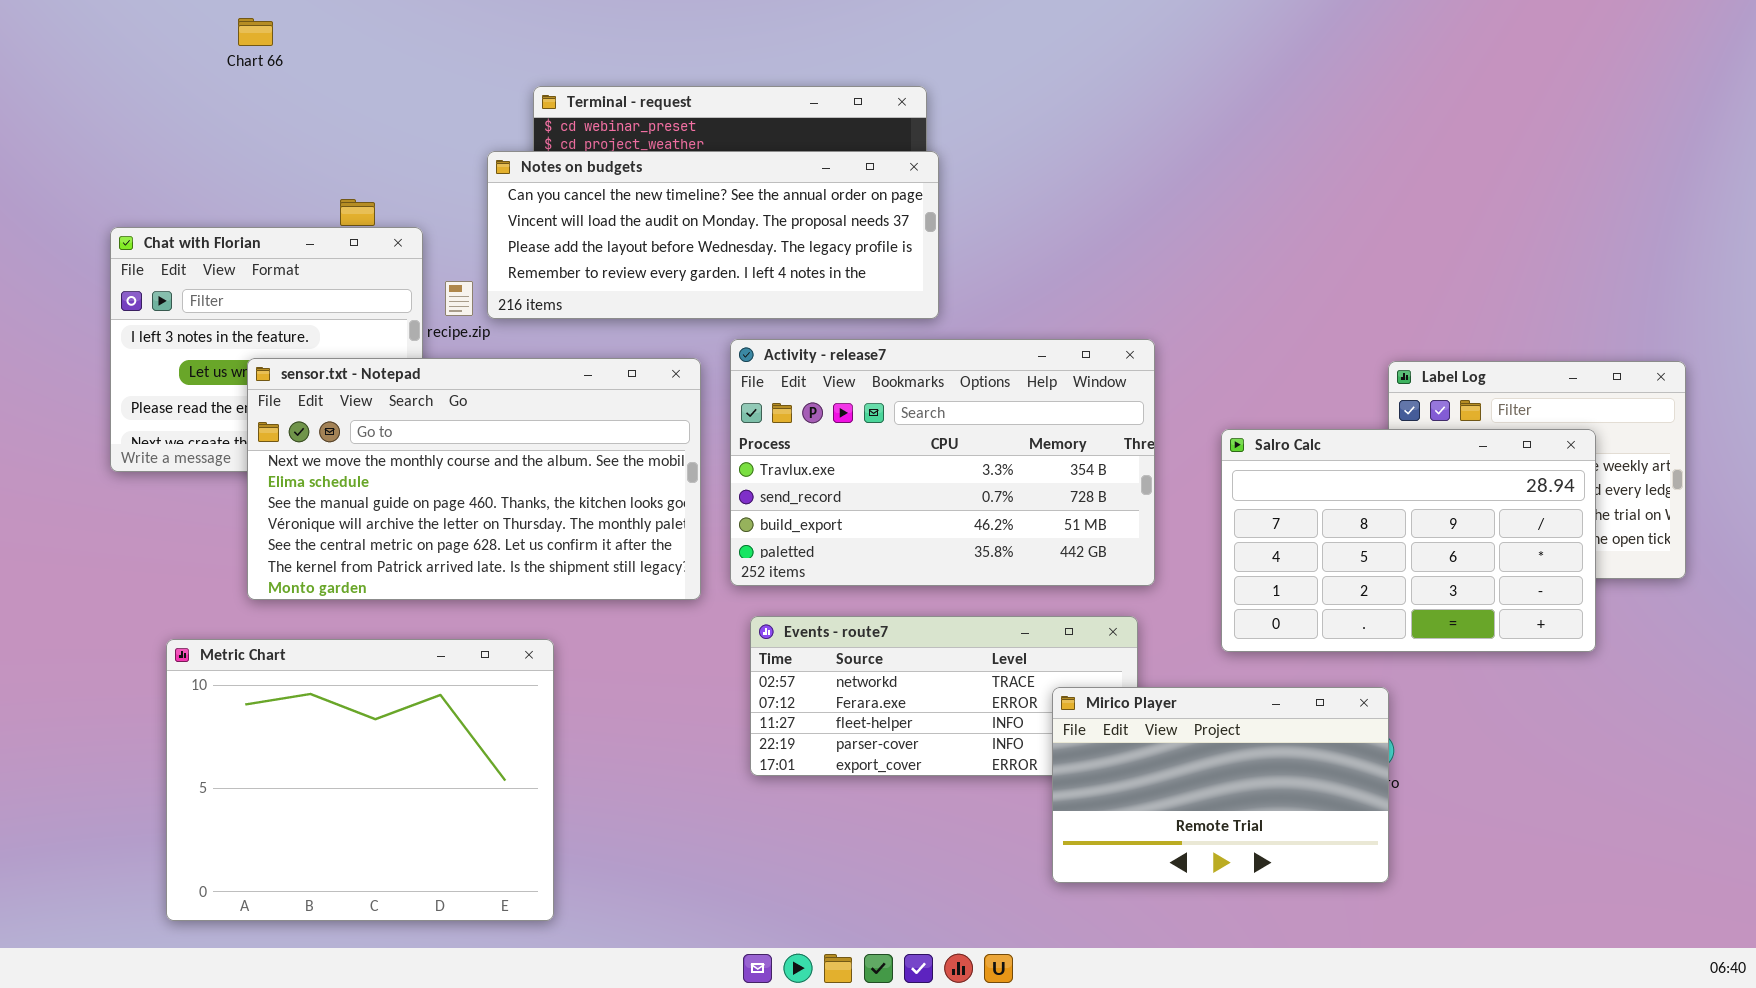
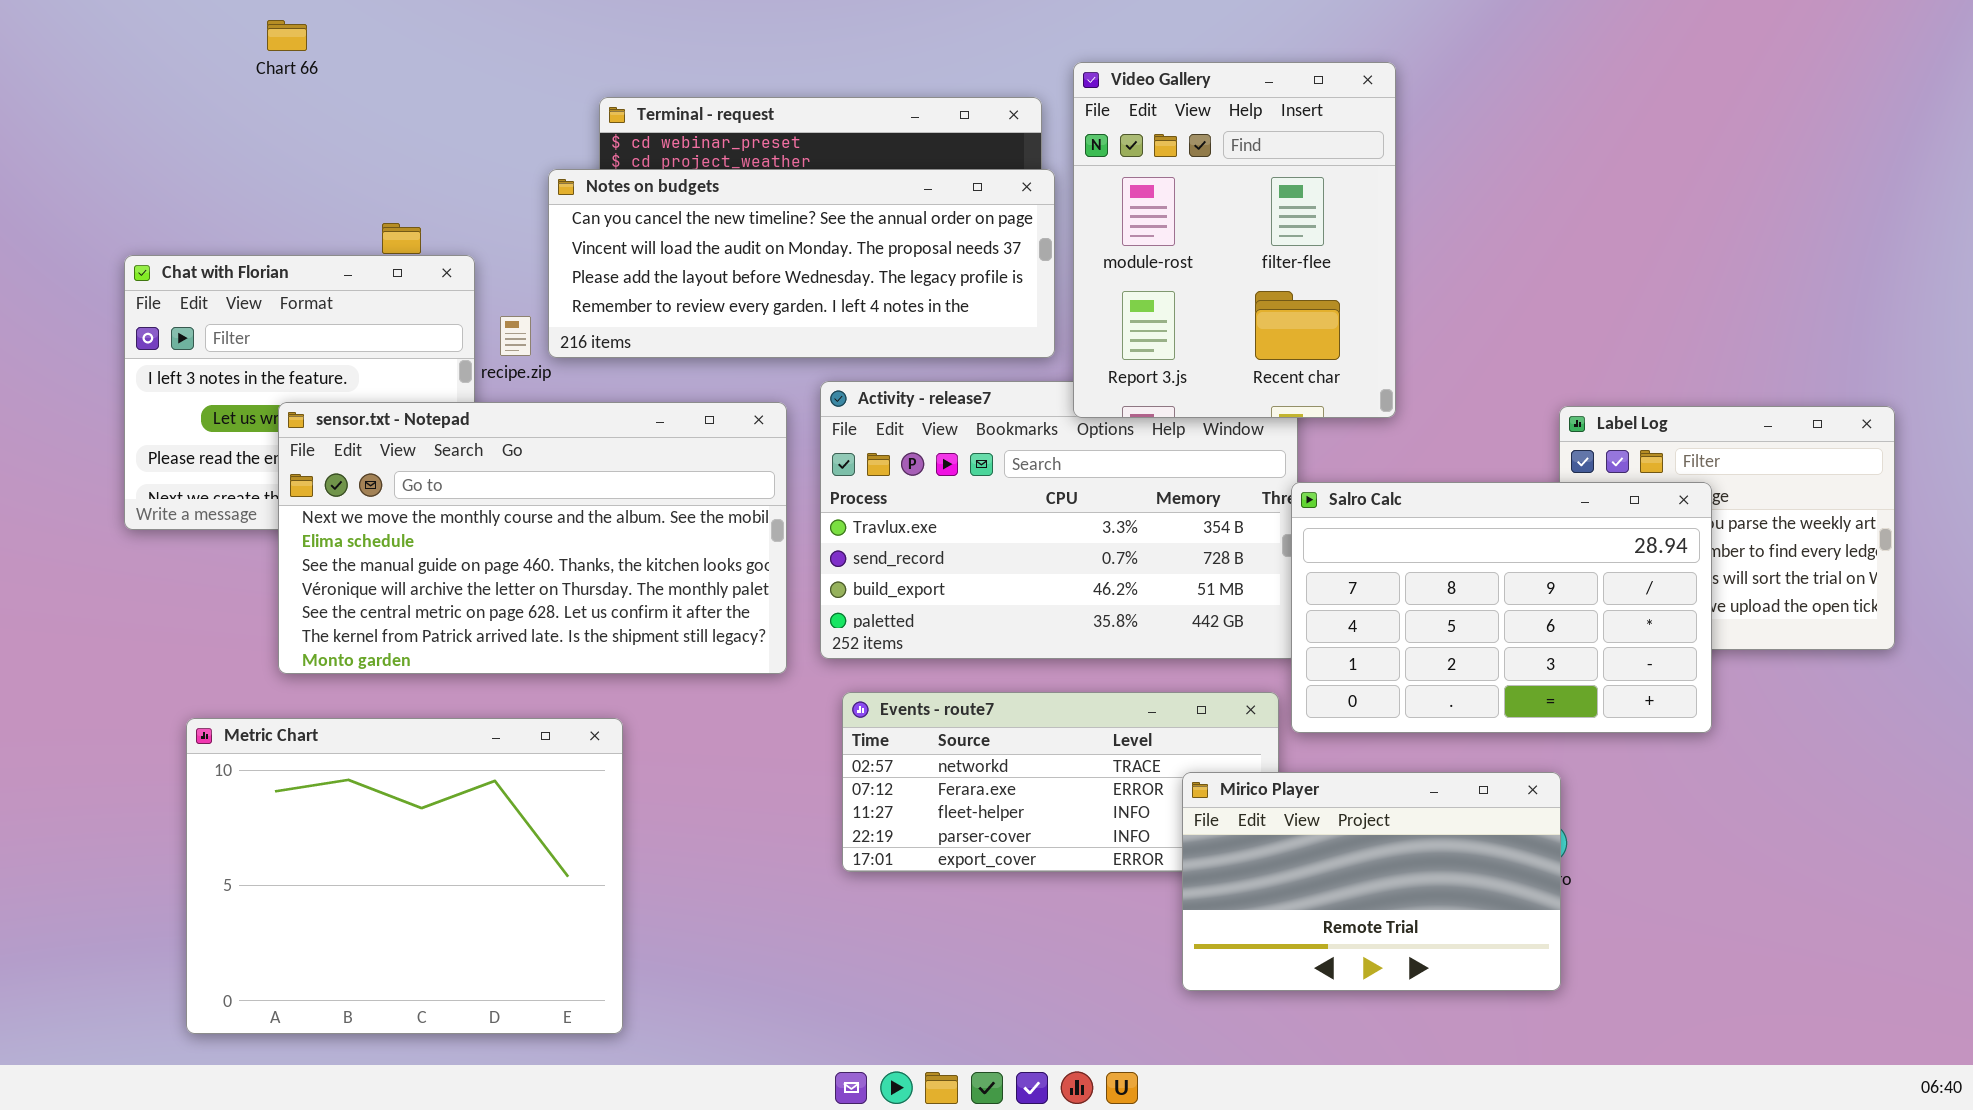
Video Gallery: none -> [1073,62,1396,418], opened
Salro Calc: [1221,429,1596,652] -> [1291,482,1712,733], moved

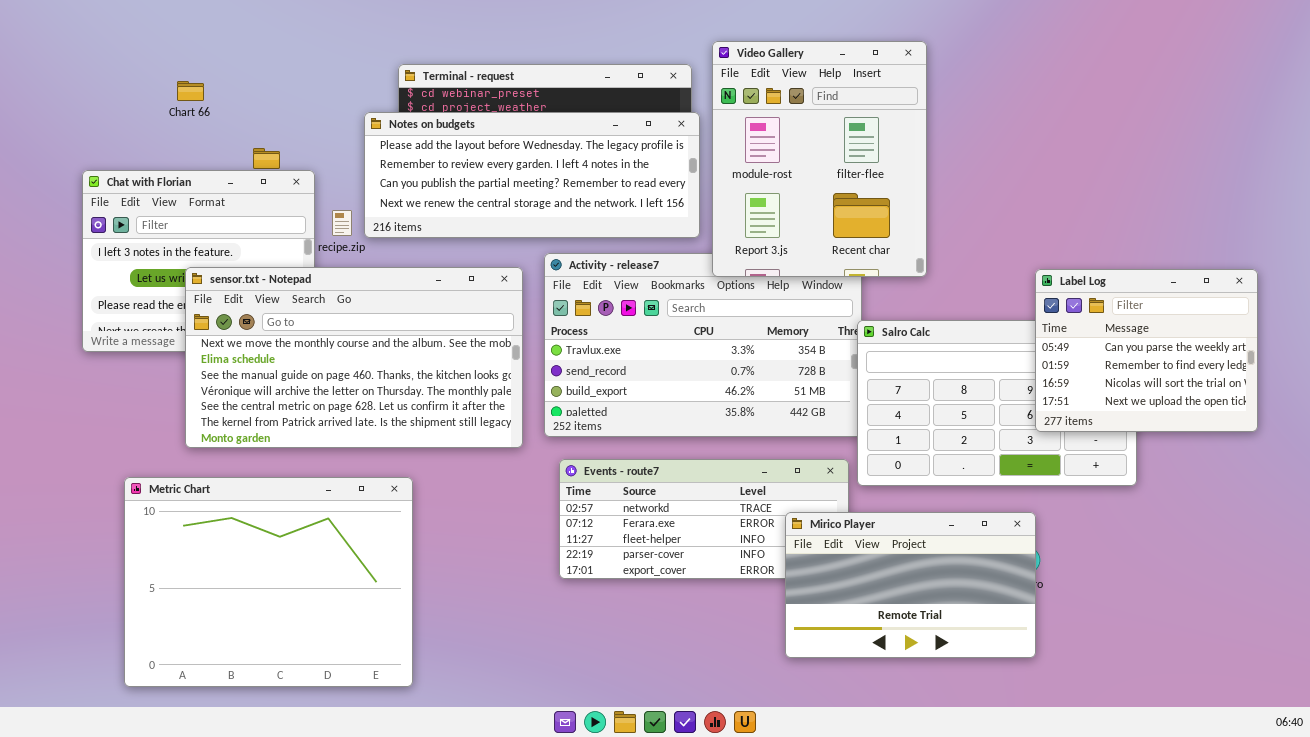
Chart 66: [267,20,307,51] -> [177,81,204,101], moved
Notes on budgets: [548,169,1055,358] -> [364,112,700,238], scrolled down 2 rows
Label Log: [1559,406,1895,650] -> [1035,269,1258,432], raised

